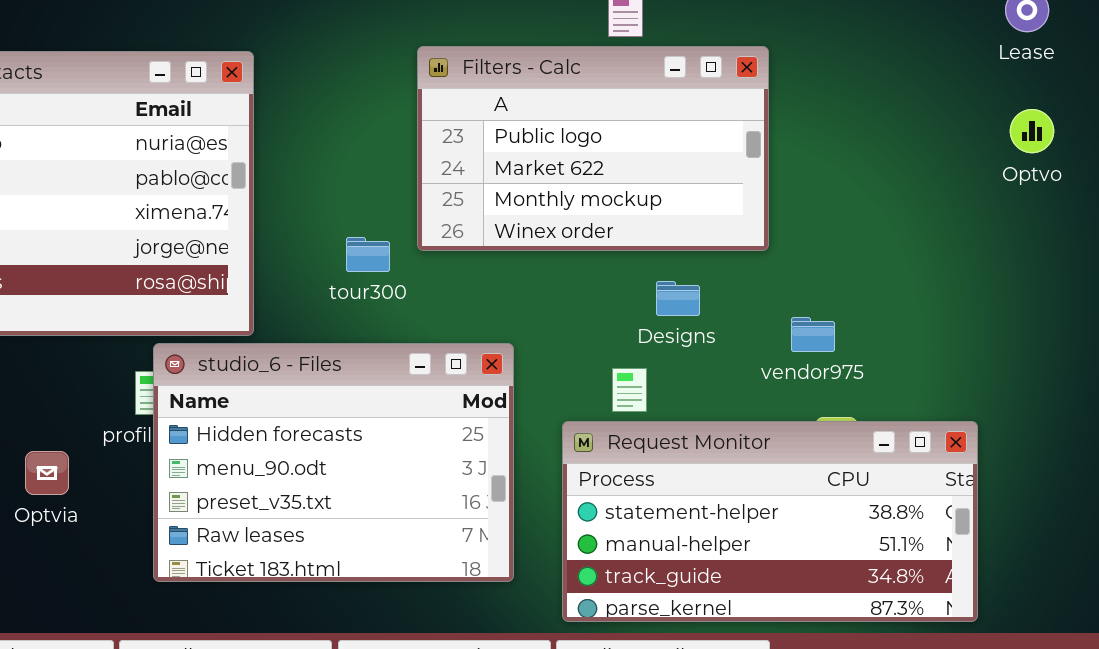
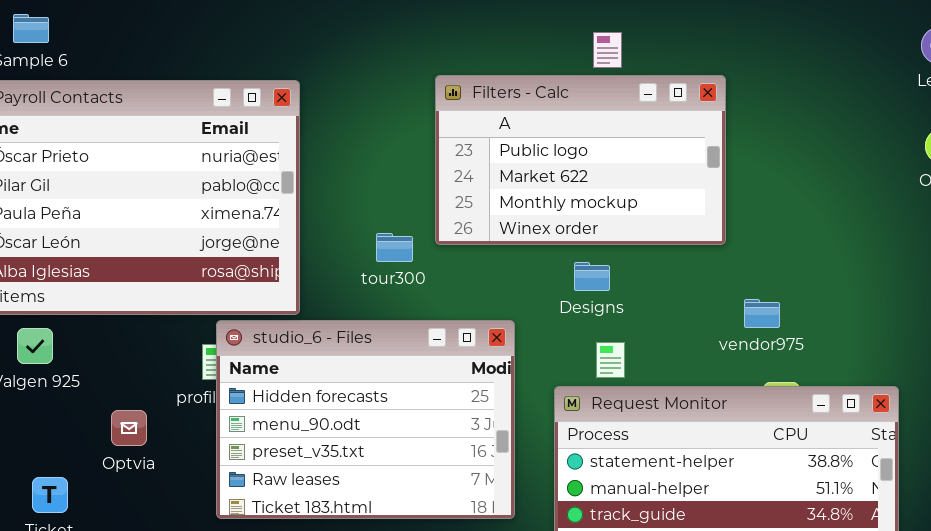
Designs: [656,281,700,316] -> [574,262,610,291], moved

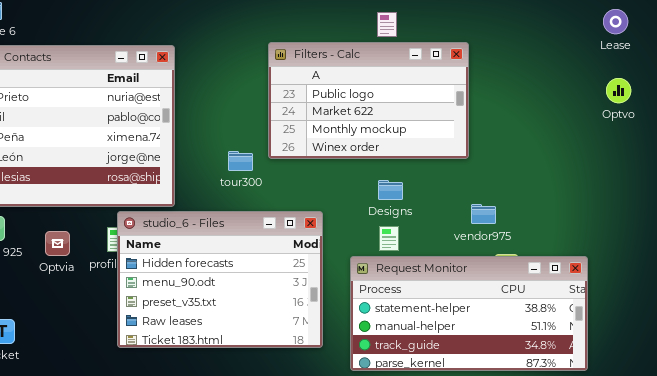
Designs: [574,262,610,291] -> [378,180,403,200], moved
vendor975: [744,299,780,328] -> [471,204,496,224], moved
Optvia: [111,410,147,446] -> [45,231,70,256], moved

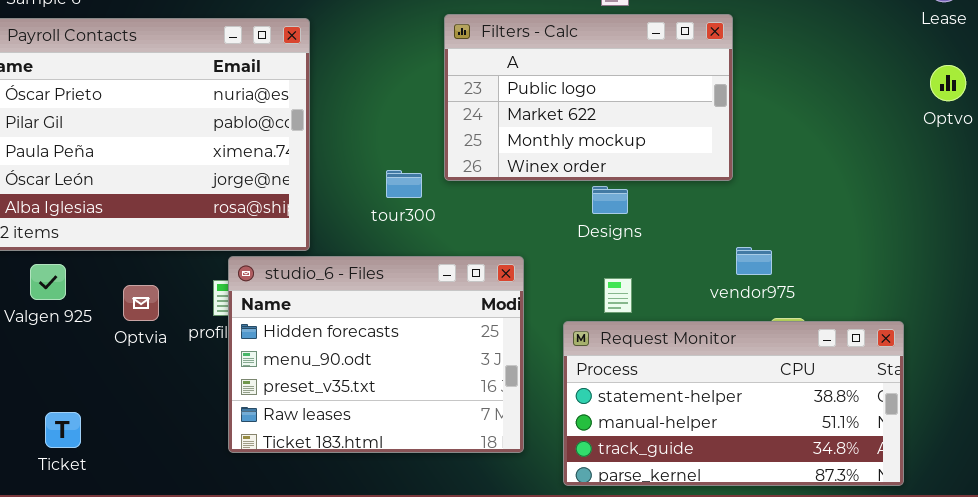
Designs: [378,180,403,200] -> [592,186,628,214], moved

